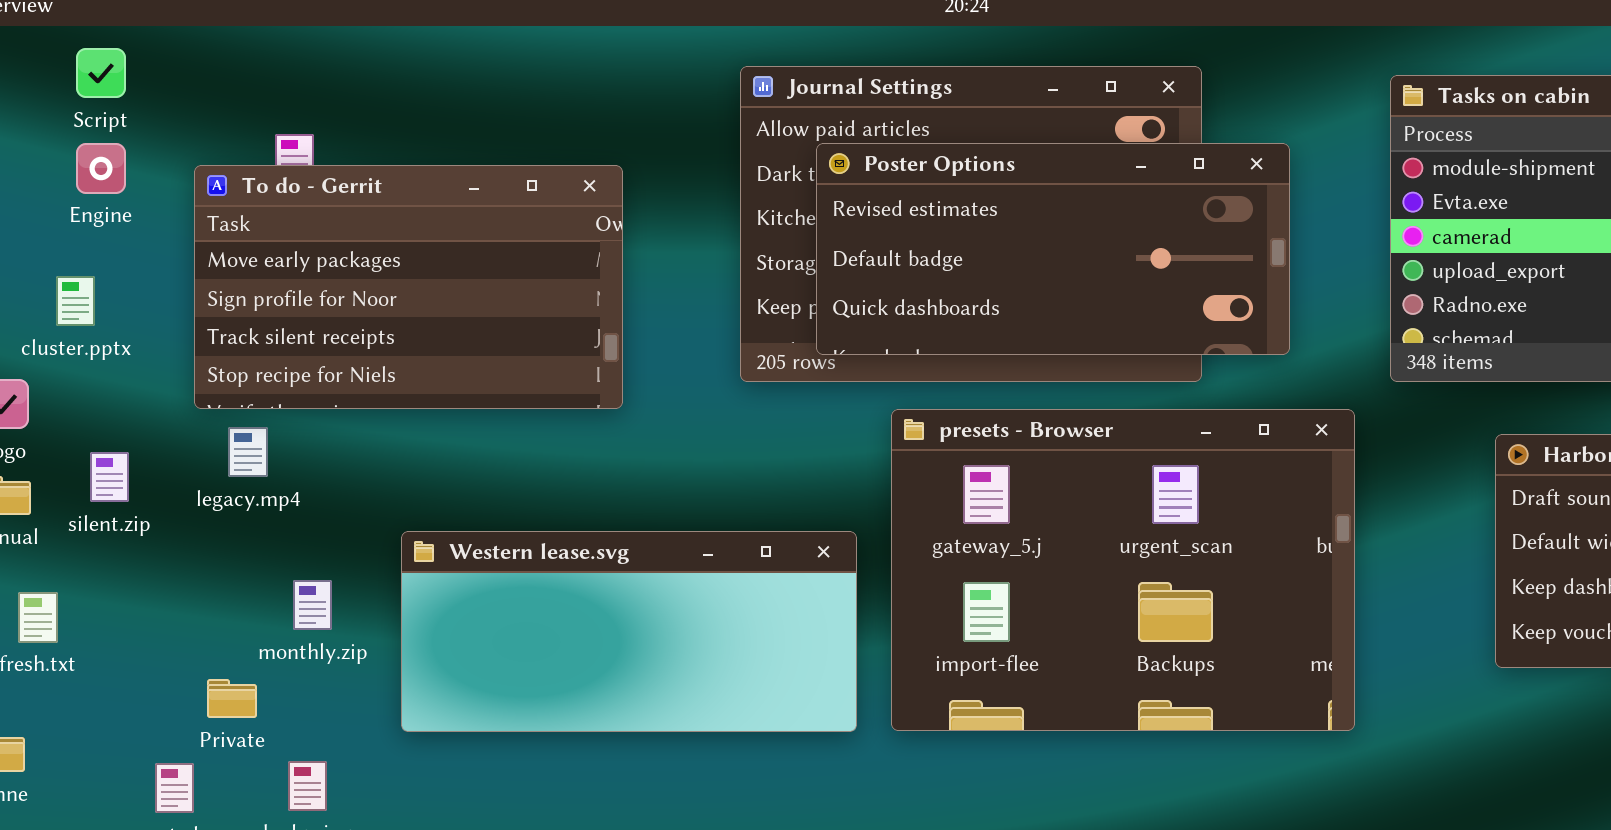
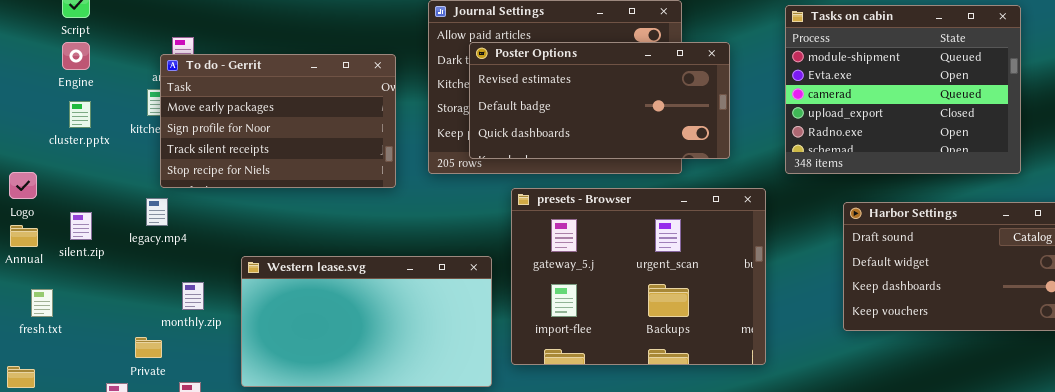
To do - Gerrit: [194,165,623,409] -> [160,54,396,188], moved
cluster.pptx: [56,276,95,326] -> [69,101,91,128], moved
Western lease.svg: [401,531,857,732] -> [241,256,492,387], resized

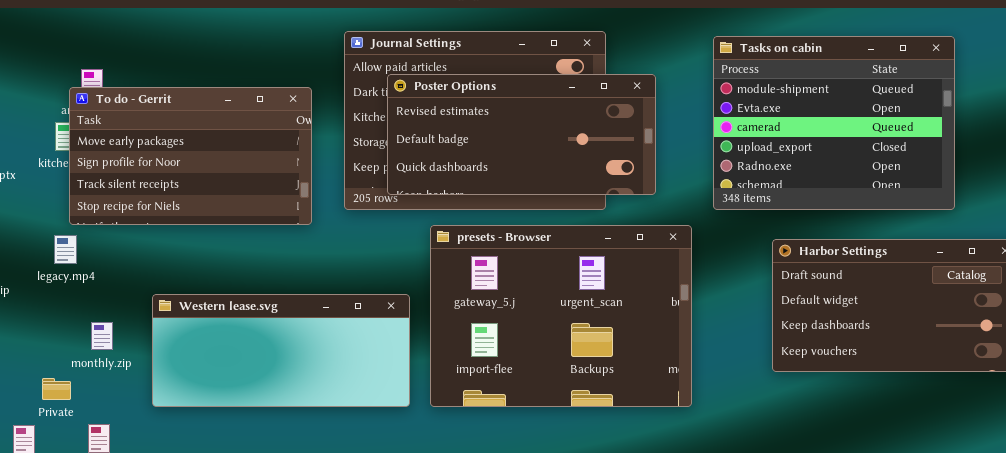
Western lease.svg: [241,256,492,387] -> [152,294,410,407], resized

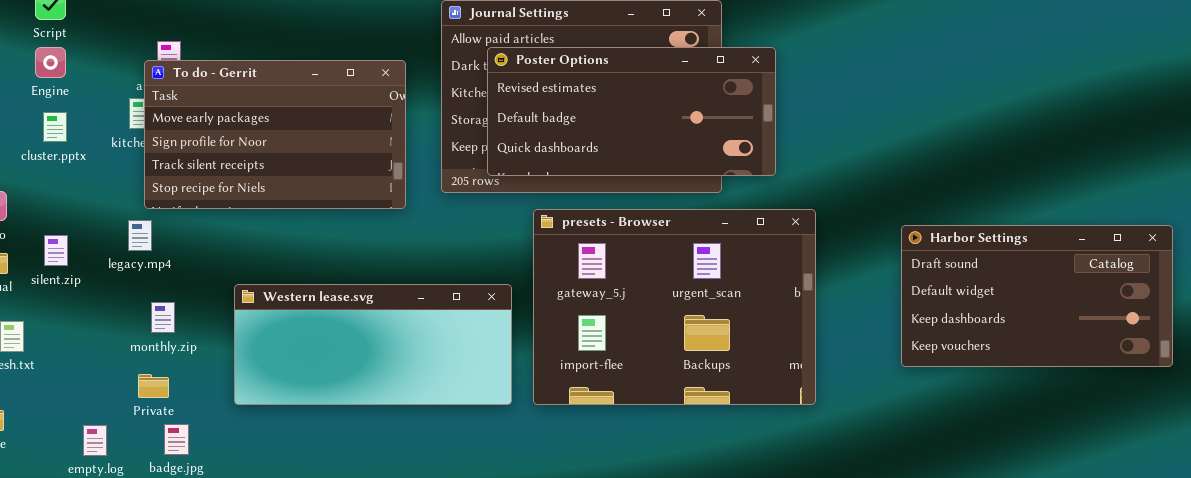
Tasks on cabin: [713,36,955,210] -> none, closed
monthly.zip: [91,322,113,350] -> [151,302,175,333], moved
Private: [42,378,71,400] -> [138,374,169,398], moved

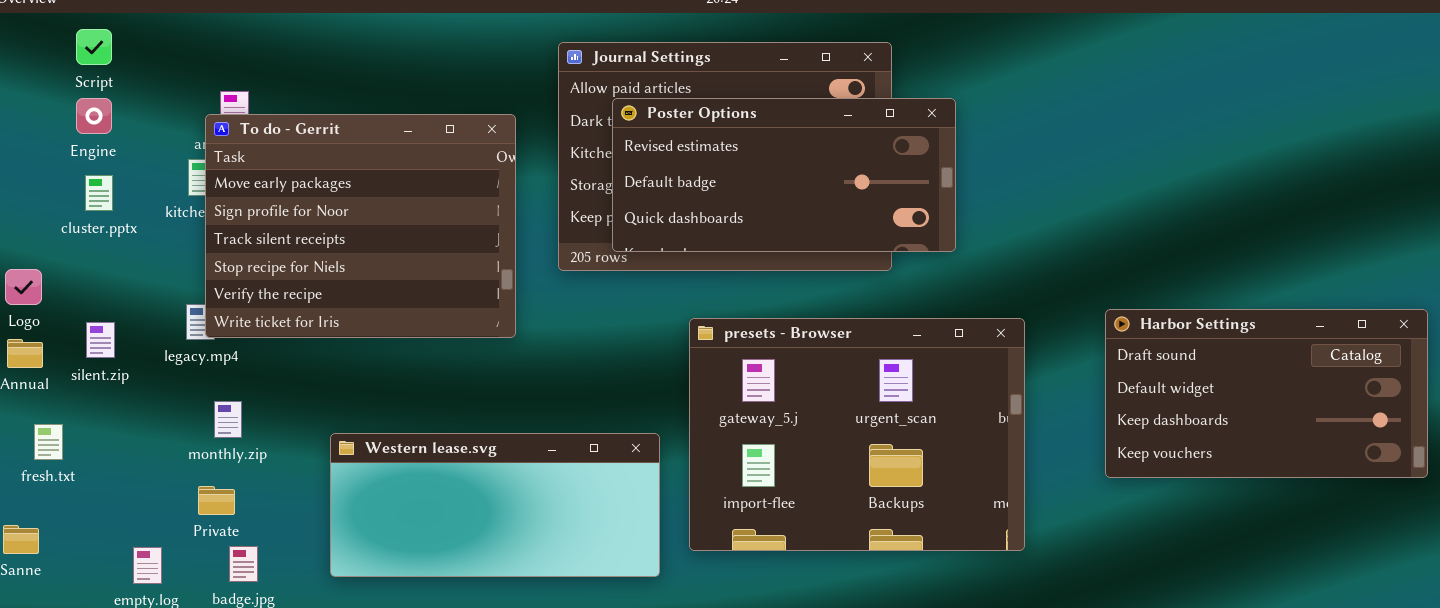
To do - Gerrit: [144,60,406,209] -> [205,114,516,338], resized
presets - Browser: [533,209,816,405] -> [689,318,1025,551], moved
Western lease.svg: [234,284,512,405] -> [330,433,660,577], moved

